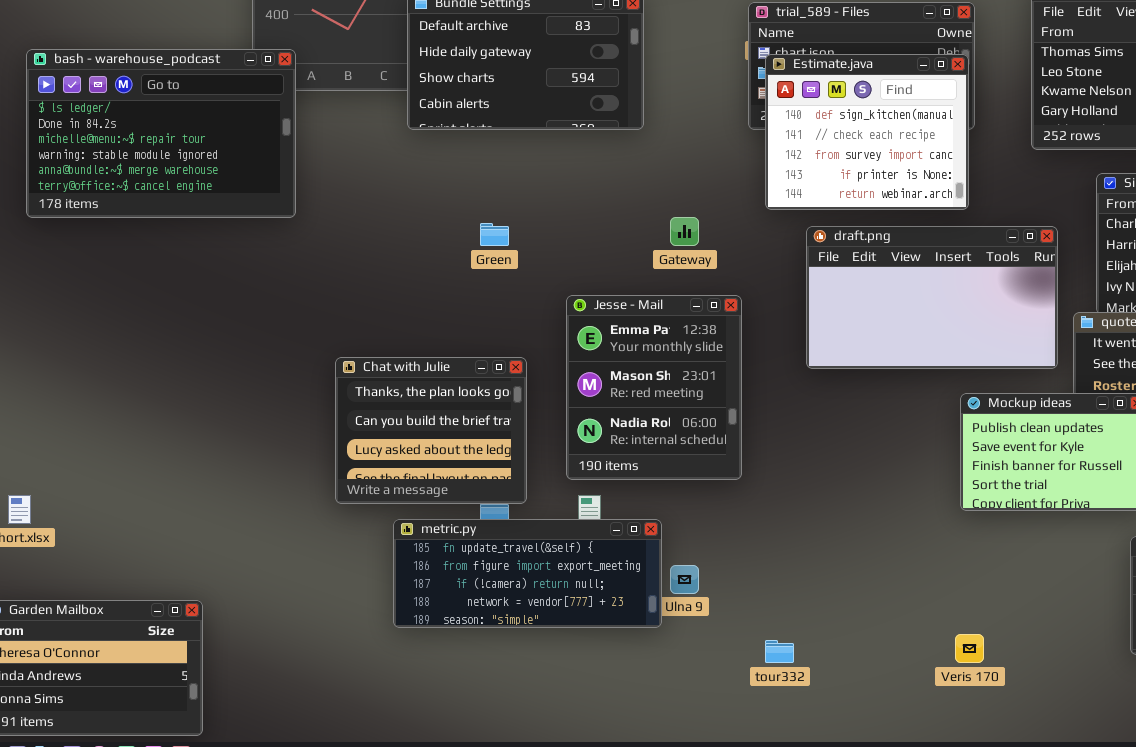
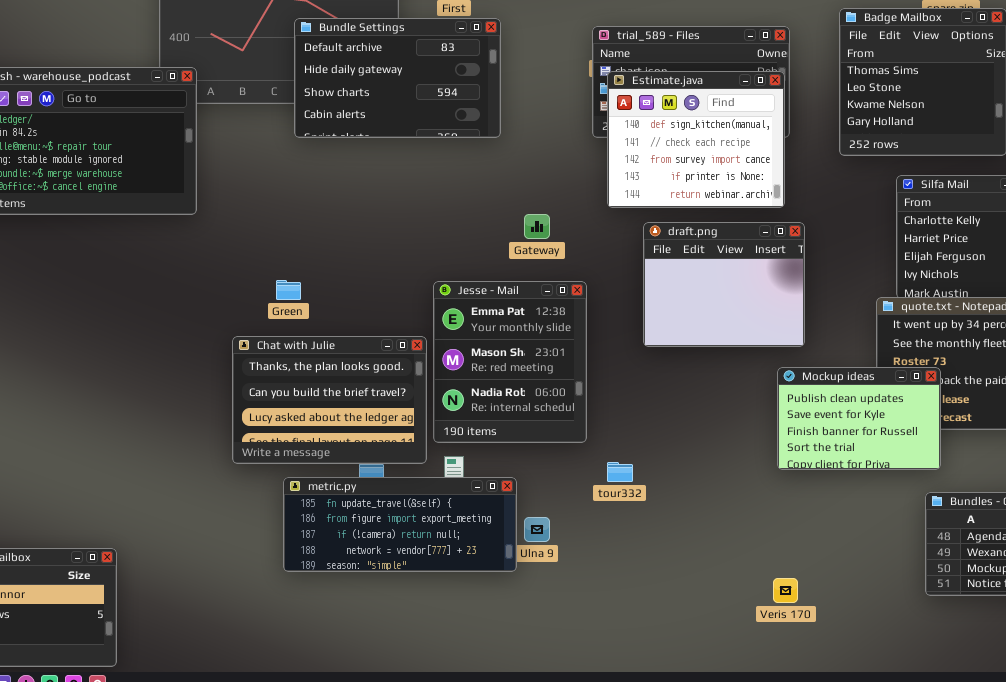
Green: [480,223,509,246] -> [276,280,301,300], moved
draft.png: [806,226,1058,369] -> [643,222,805,347], resized
Chat with Julie: [335,357,527,504] -> [232,336,427,464], resized
tour332: [765,640,794,663] -> [607,462,633,482], moved

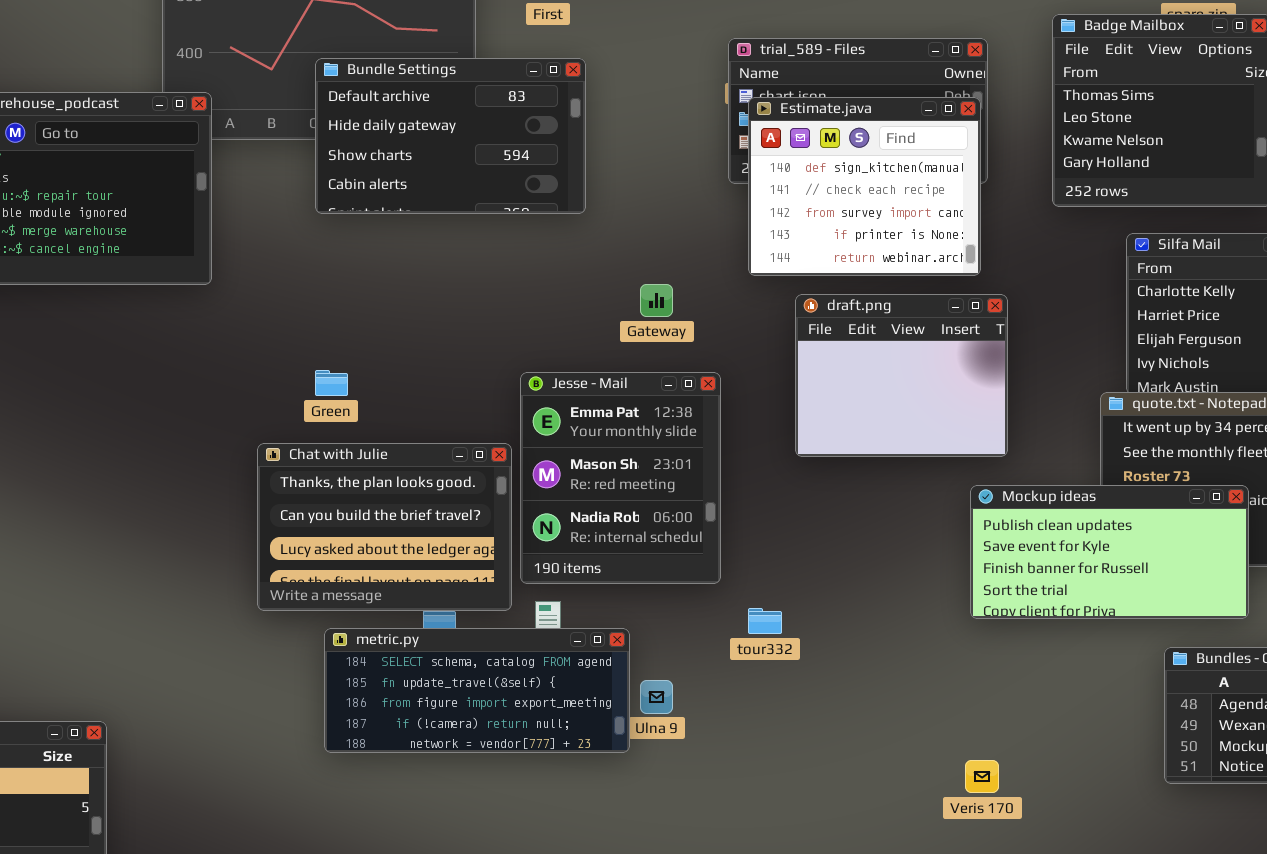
Bundle Settings: [294,18,501,138] -> [315,58,586,214], moved
Mockup ideas: [777,367,941,470] -> [970,485,1249,619], resized
metric.py: [283,477,517,572] -> [324,628,630,753], scrolled up 1 row

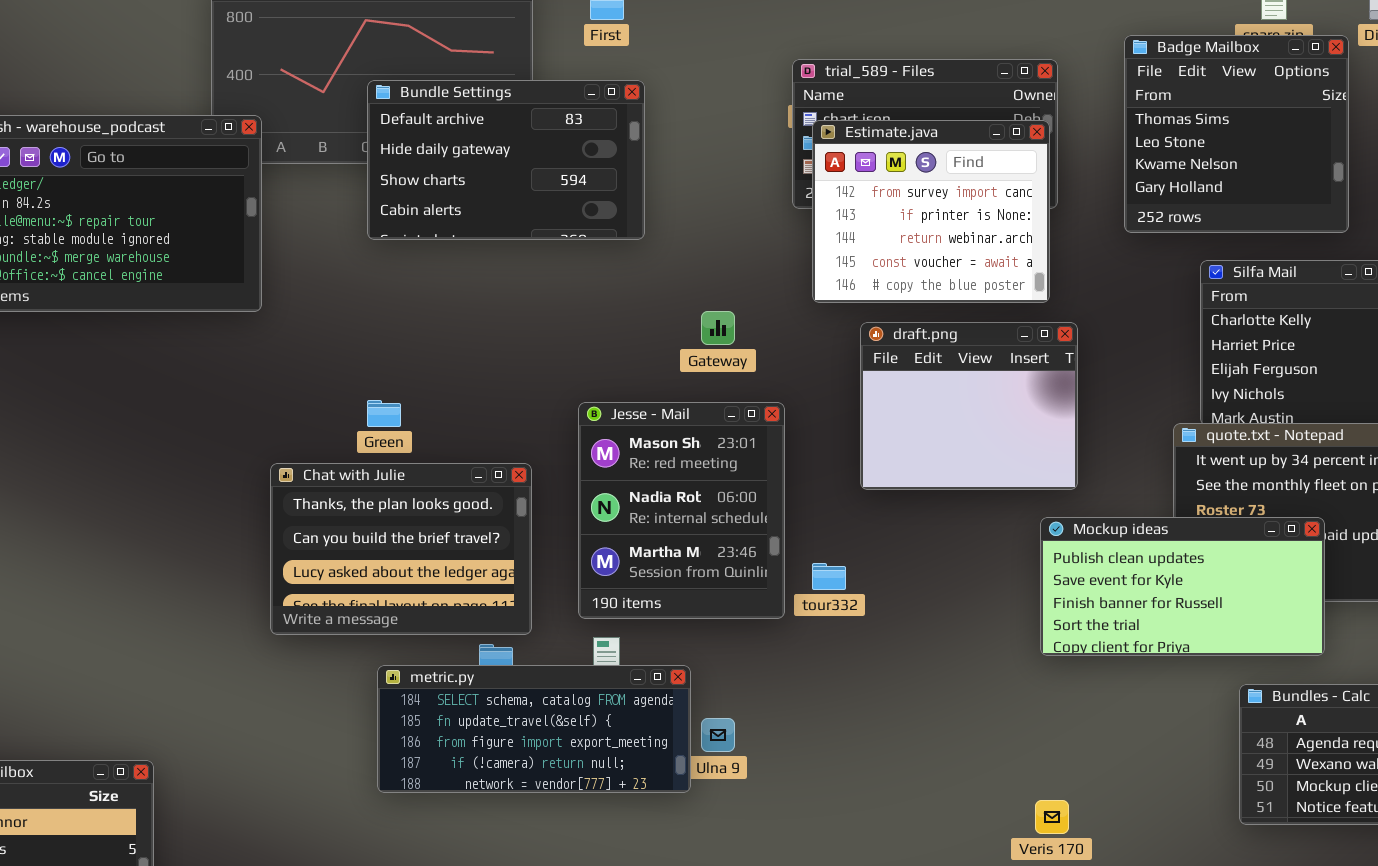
Estimate.java: [748,97,981,276] -> [812,120,1050,303], scrolled down 2 rows
Jesse - Mail: [520,372,721,584] -> [578,402,785,619], scrolled down 1 row
Chat with Julie: [257,443,512,611] -> [270,463,532,635], moved
tour332: [748,608,782,634] -> [812,563,846,590], moved

